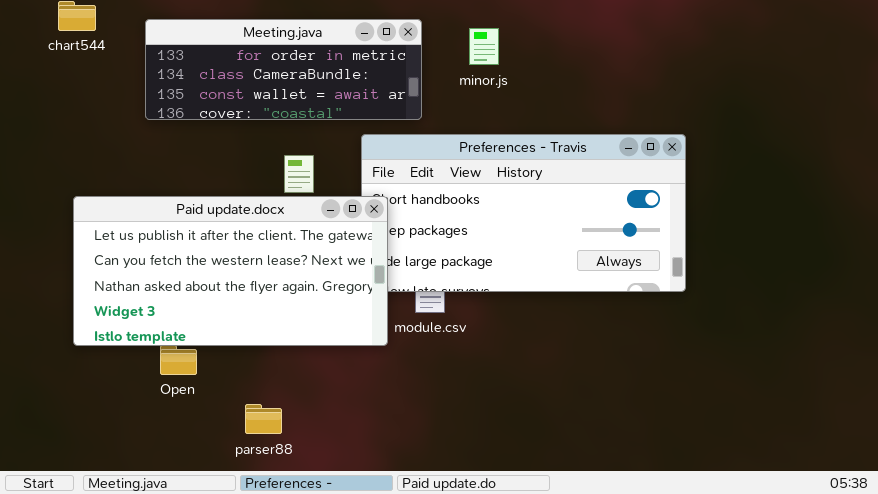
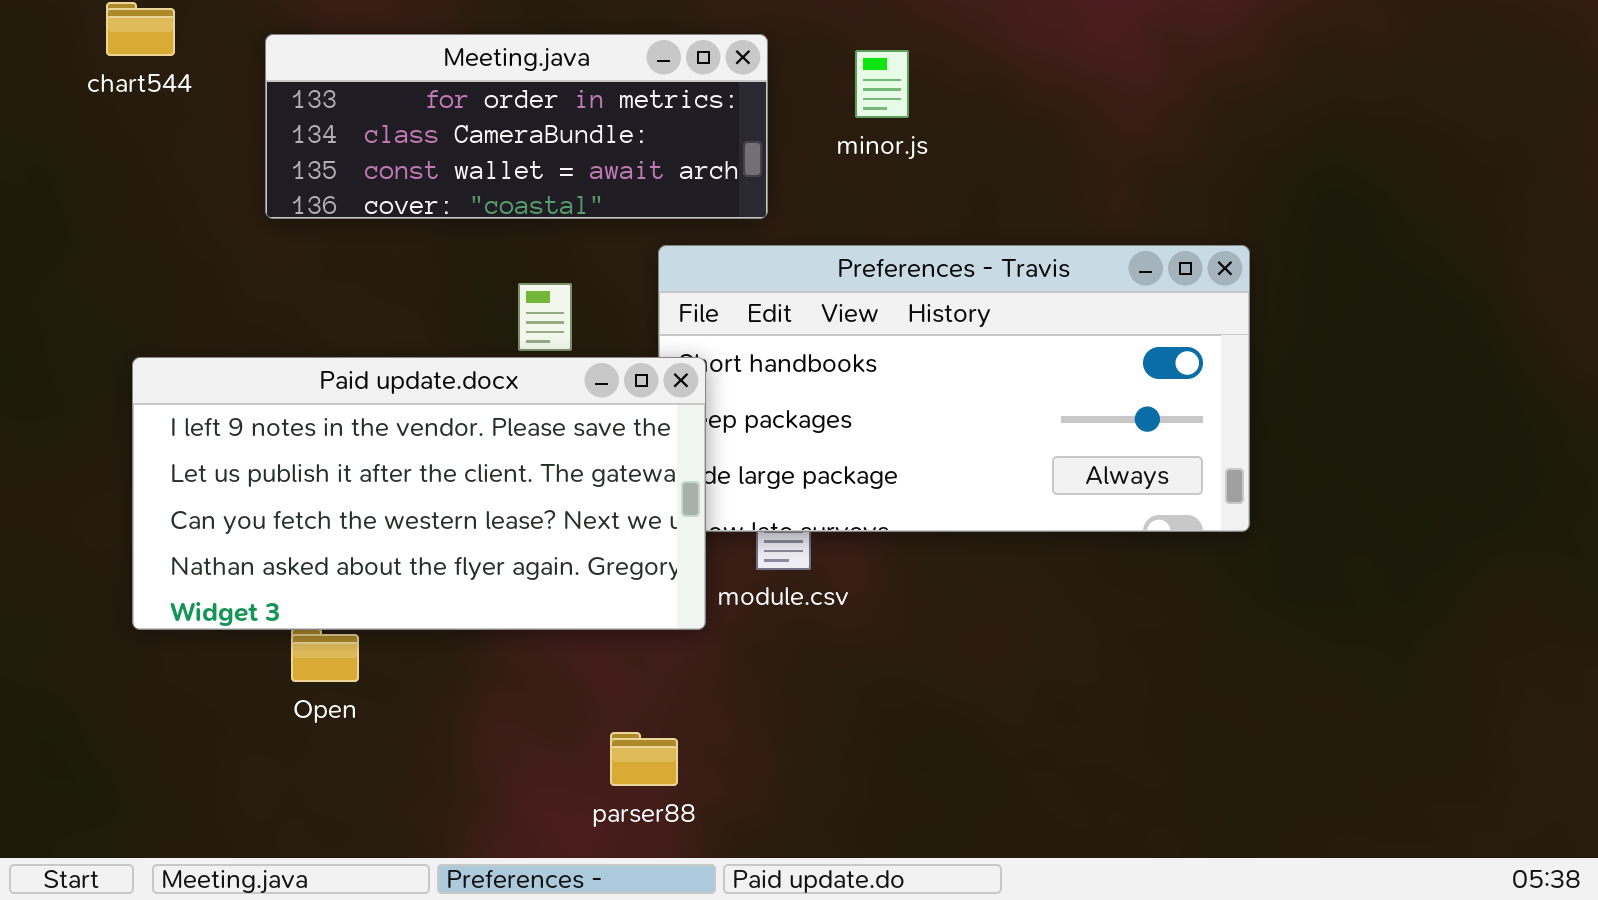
Paid update.docx: [73,196,388,346] -> [132,357,706,630], scrolled up 1 row
parser88: [245,404,282,434] -> [610,732,678,786], moved

